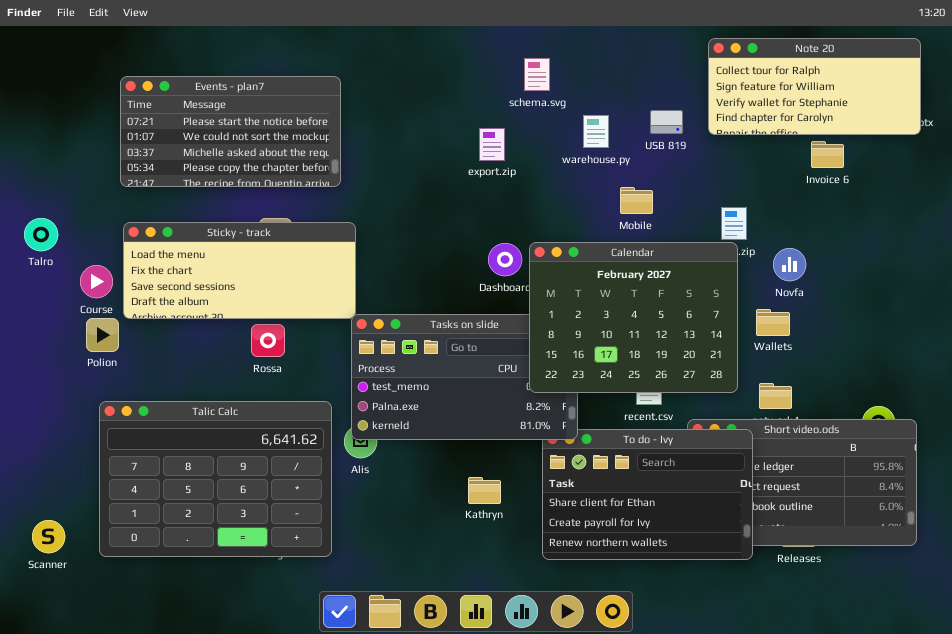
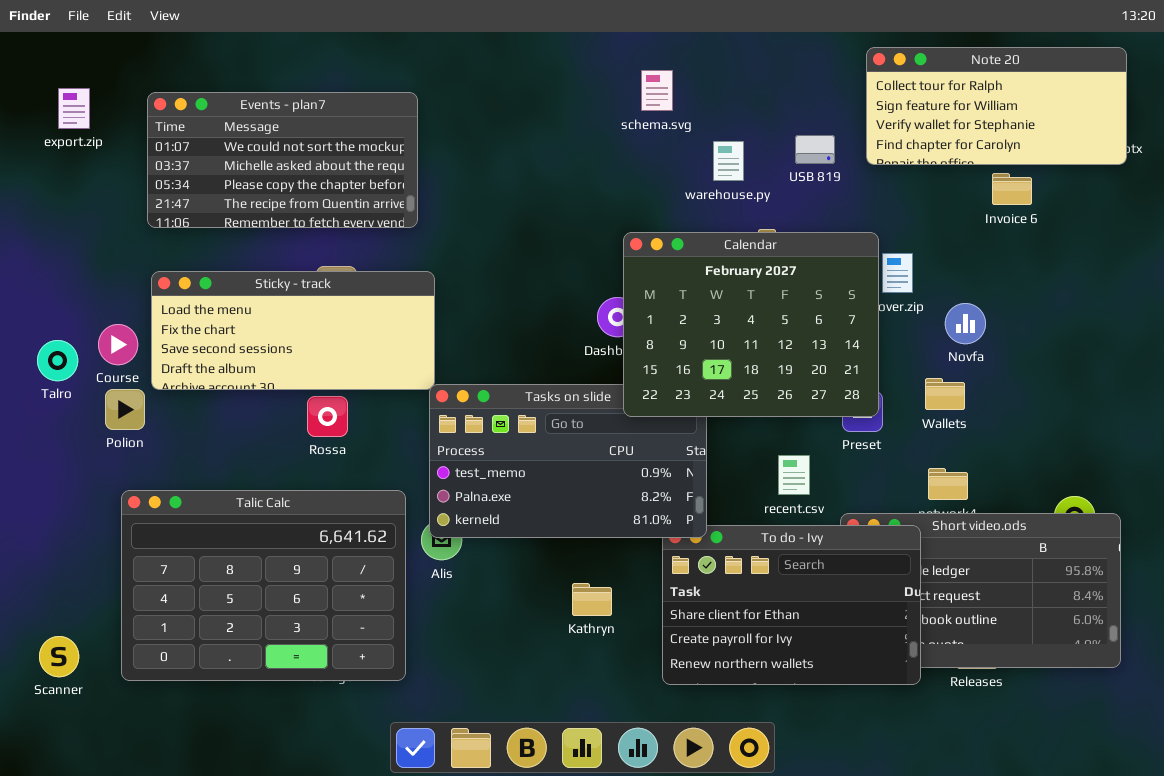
Events - plan7: [120,76,341,187] -> [147,92,418,228], scrolled down 1 row
export.zip: [479,128,505,161] -> [58,88,90,129], moved
Talro: [24,218,58,251] -> [37,340,78,381], moved
Calendar: [529,242,738,393] -> [623,232,879,417], moved

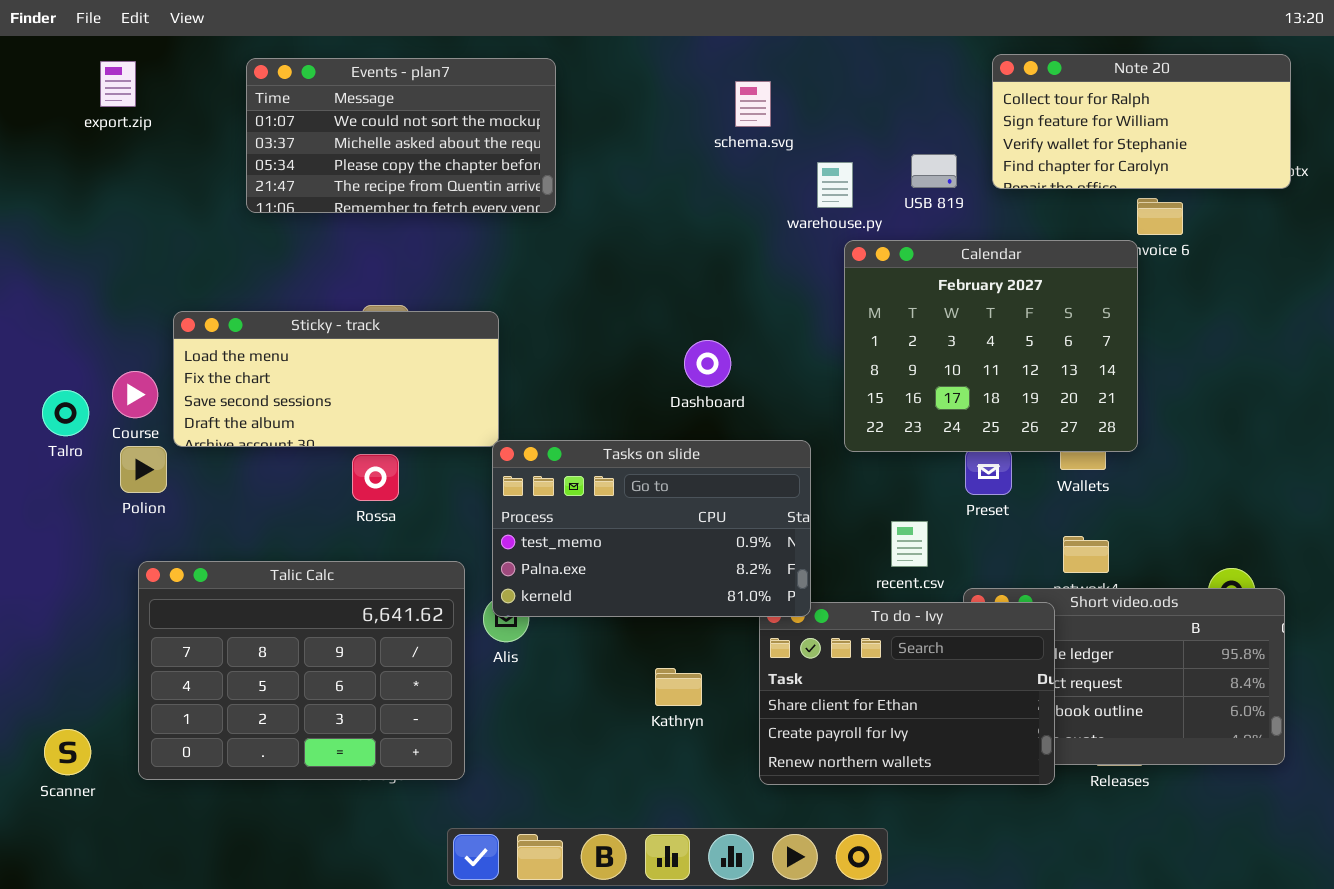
export.zip: [58,88,90,129] -> [100,61,136,107], moved
Events - plan7: [147,92,418,228] -> [246,58,556,213], moved
Calendar: [623,232,879,417] -> [844,240,1138,452], moved

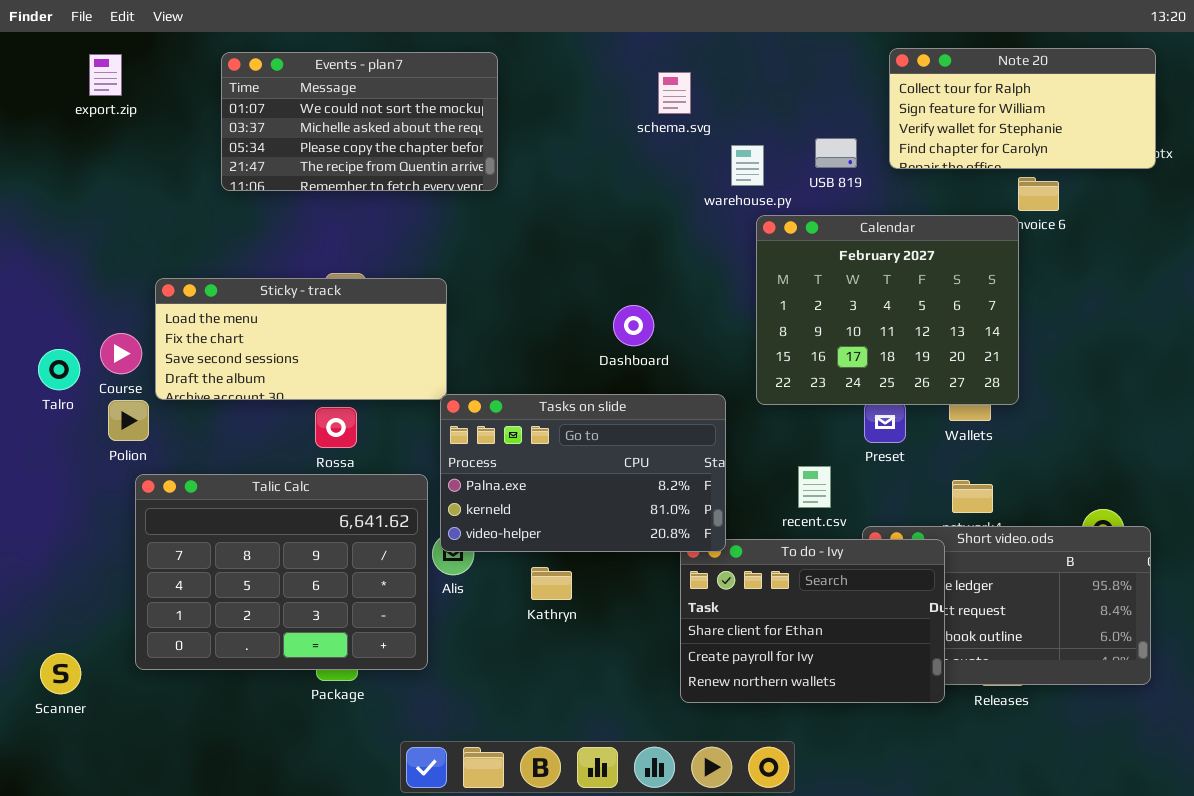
Tasks on slide: [492,440,811,617] -> [440,394,726,552], scrolled down 1 row
Talic Calc: [138,561,465,780] -> [135,474,428,670], moved
Kathryn: [655,668,702,706] -> [531,567,572,600], moved

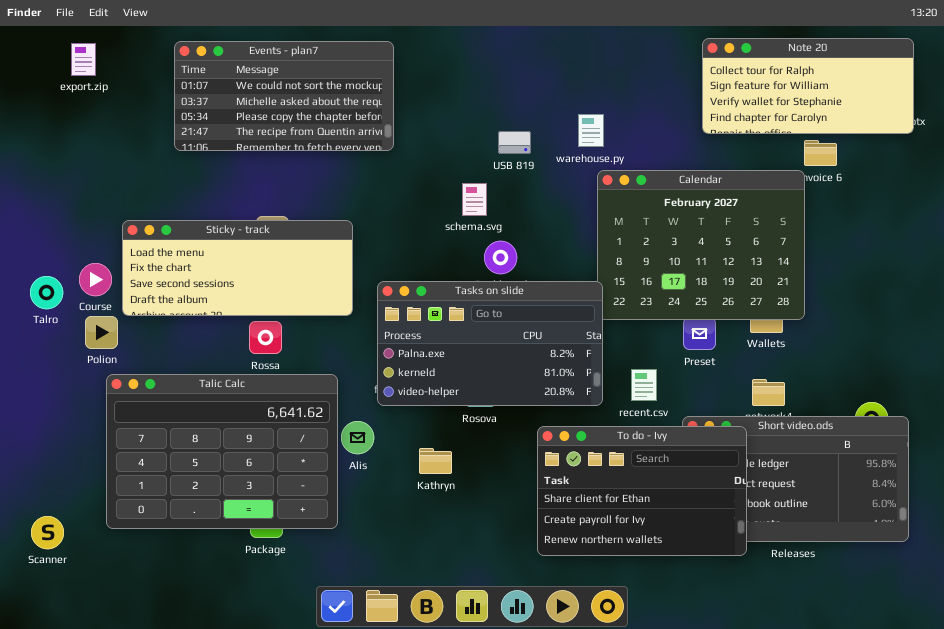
schema.svg: [658,72,691,114] -> [462,183,487,216], moved
USB 819: [815,138,857,168] -> [498,131,531,154], moved
Tasks on slide: [440,394,726,552] -> [377,281,603,406], moved

